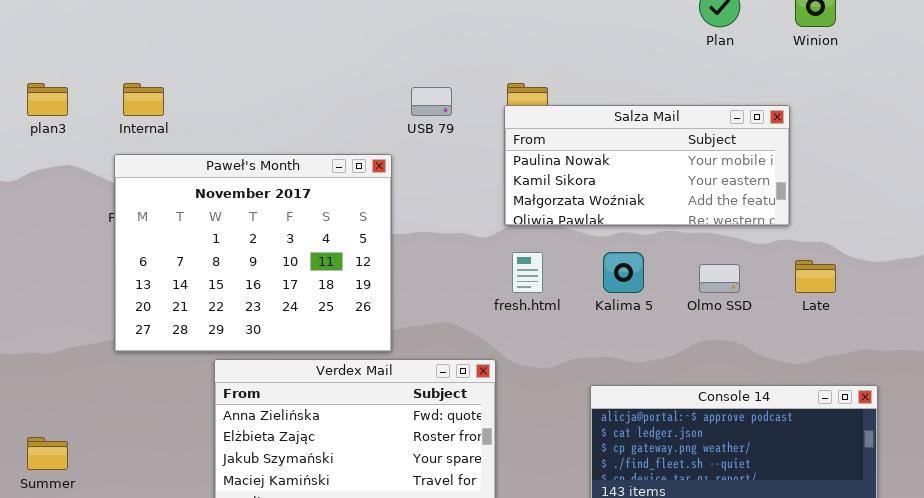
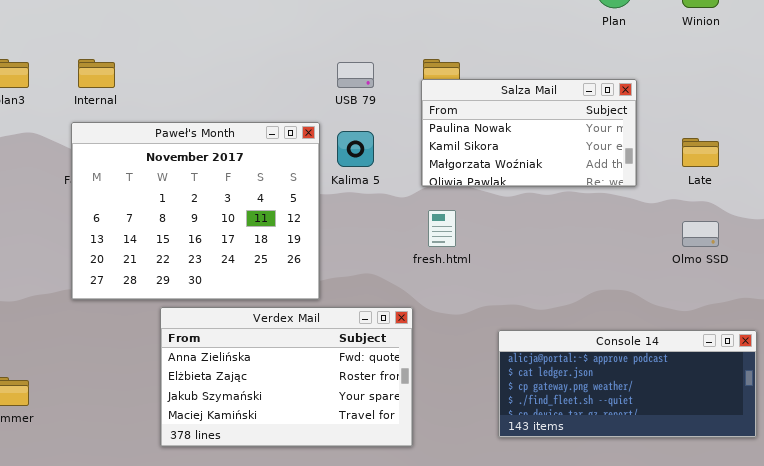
Salza Mail: [504,105,790,226] -> [421,79,637,187], resized
Kalima 5: [603,252,644,293] -> [337,131,374,167], moved
Late: [795,260,836,293] -> [682,138,719,167], moved
Olmo SSD: [699,264,740,293] -> [682,221,719,247], moved

